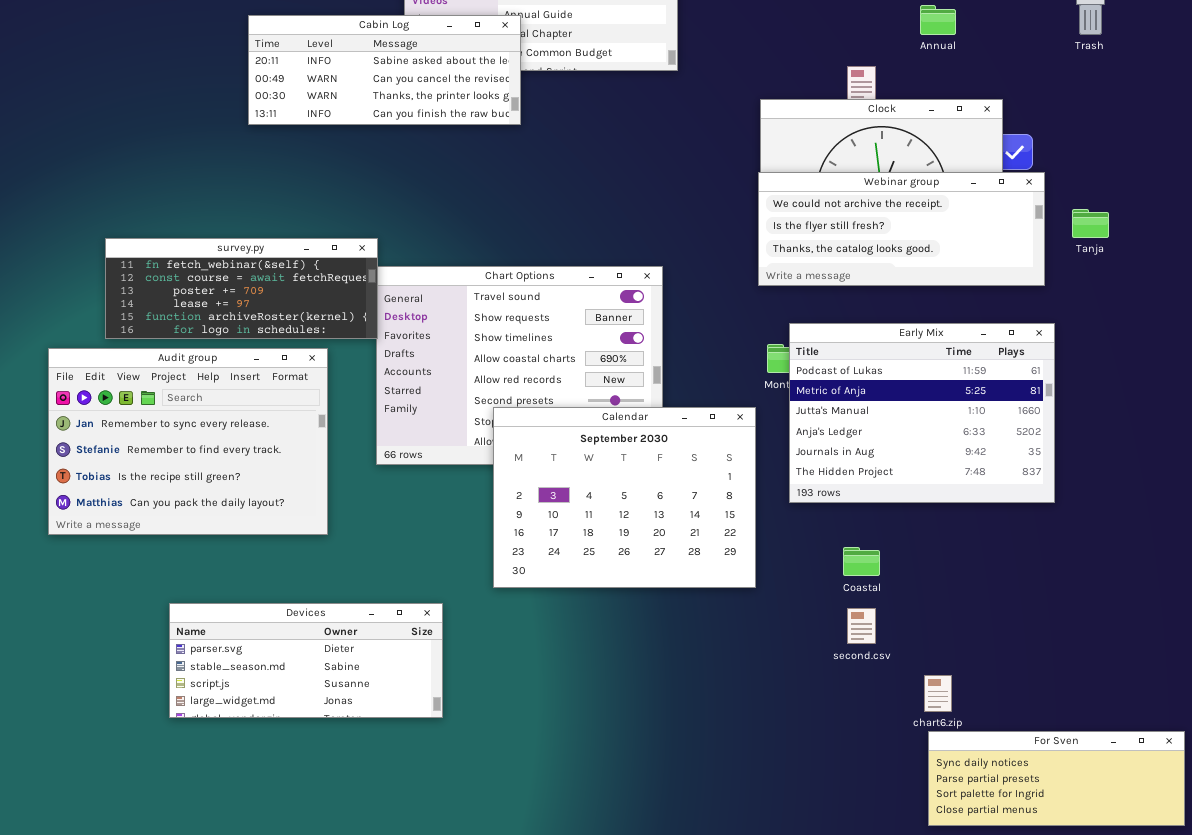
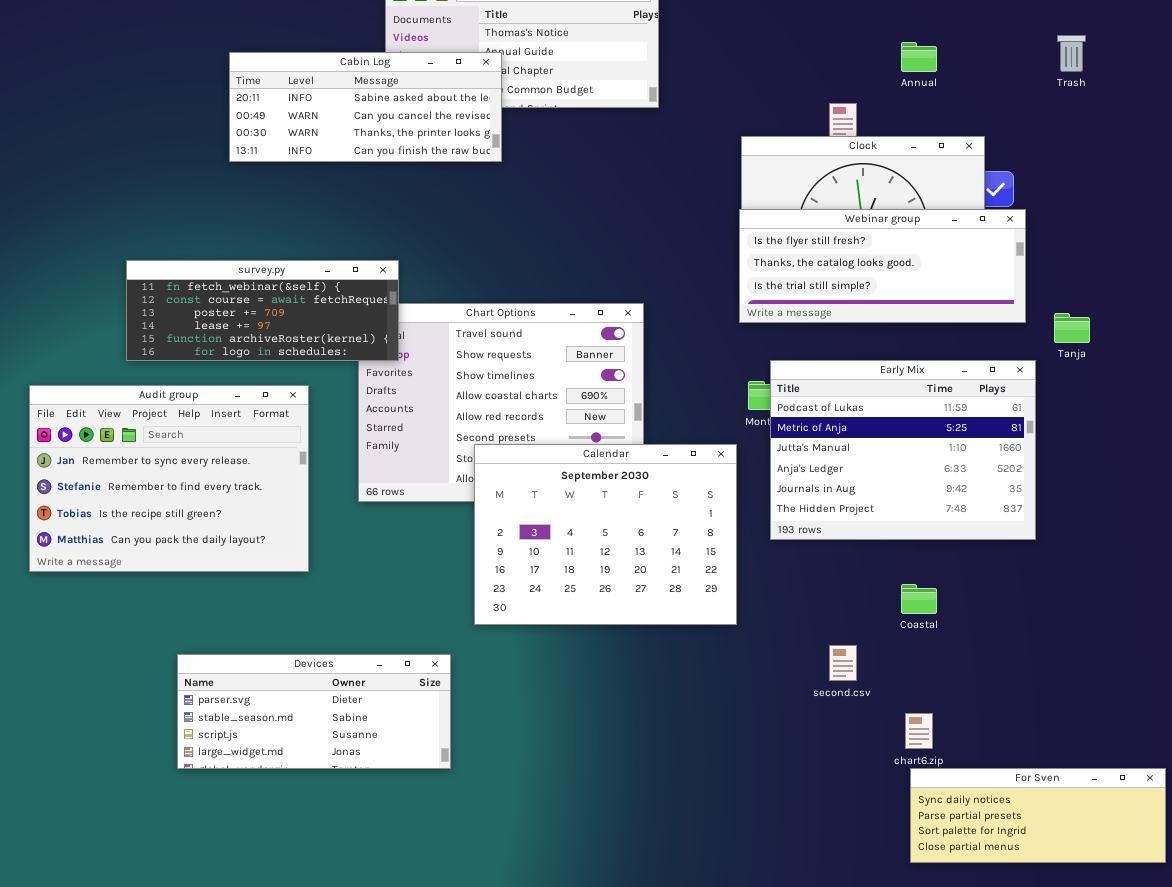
Webinar group: [758,172,1045,286] -> [739,209,1026,323], scrolled down 1 row
Tanja: [1072,209,1109,238] -> [1054,313,1090,343], moved
survey.py: [105,238,378,339] -> [126,260,399,361], moved
Coastal: [843,547,880,576] -> [901,584,937,614], moved
Devices: [169,603,443,718] -> [177,654,451,769], moved

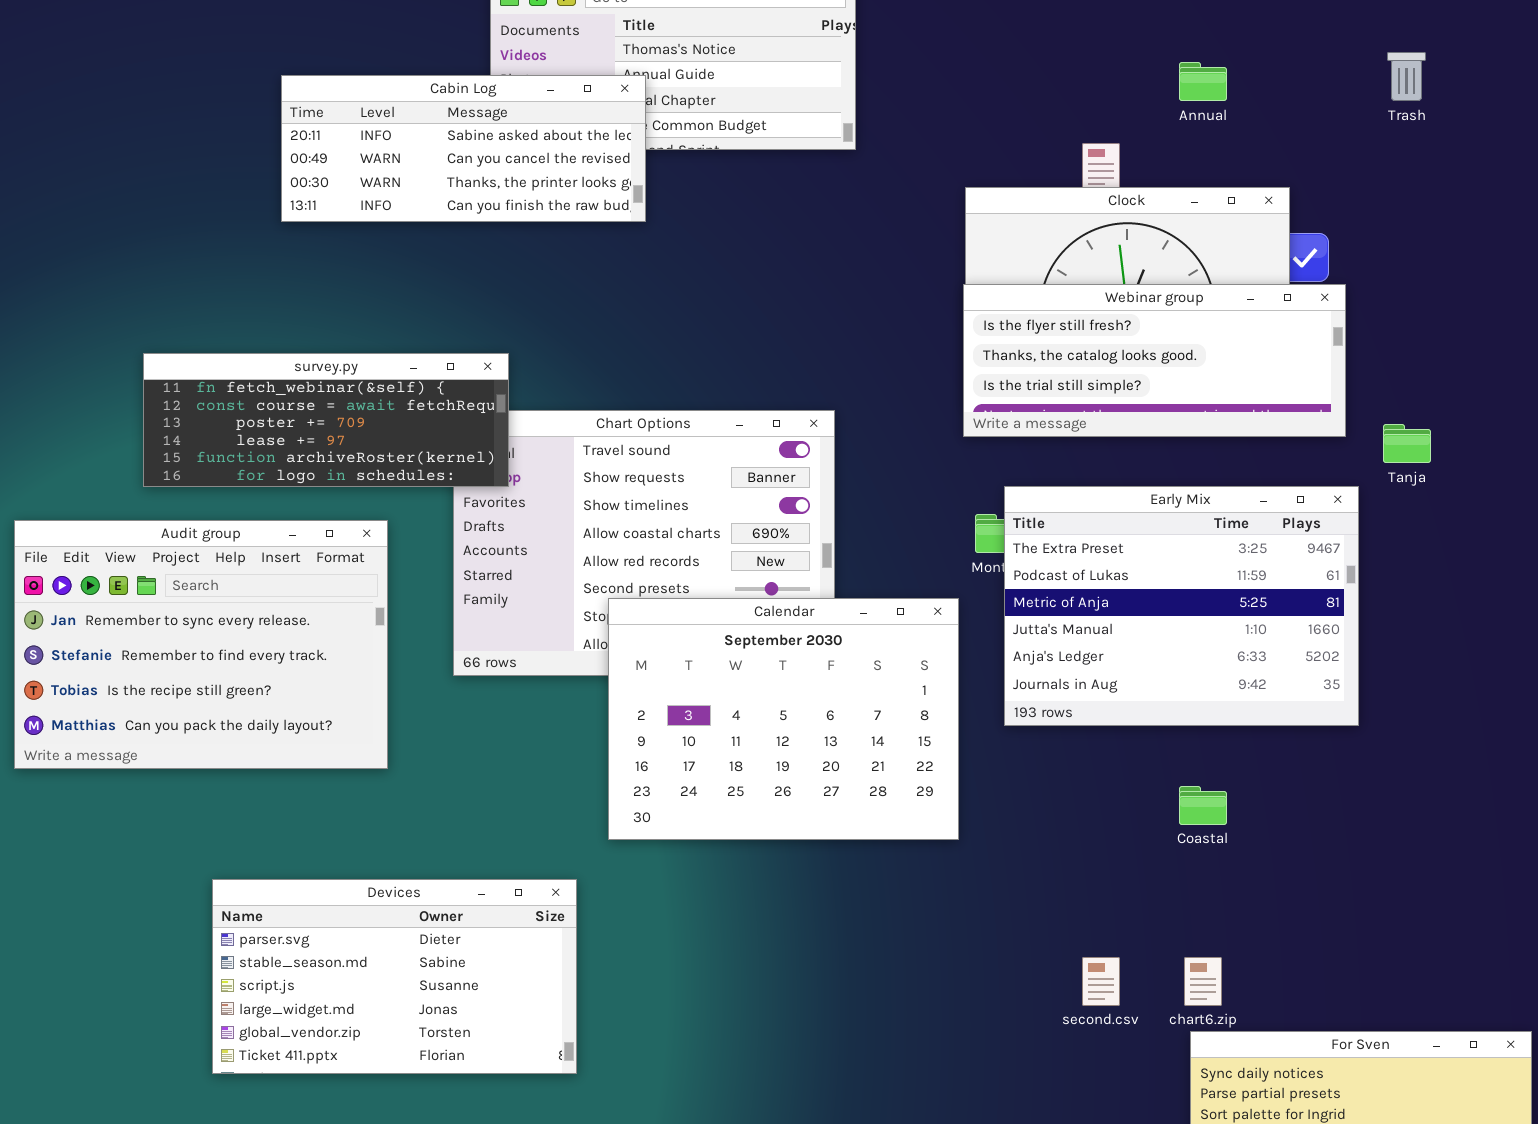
Early Mix: [770,360,1036,540] -> [1004,486,1359,726], scrolled up 1 row
second.csv: [829,645,857,681] -> [1082,957,1120,1006], moved
Devices: [177,654,451,769] -> [212,879,577,1074], resized

